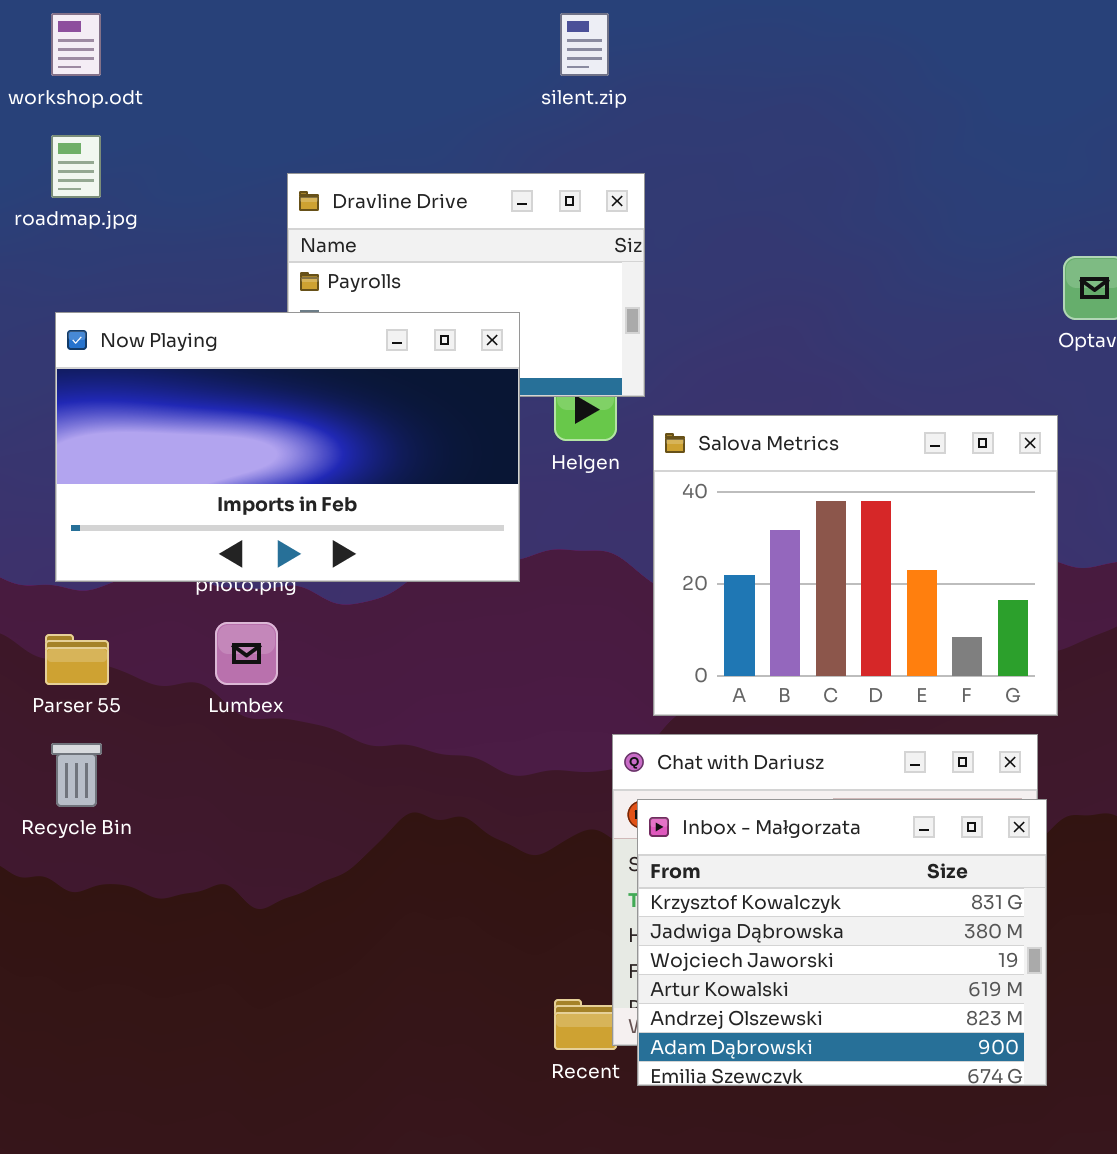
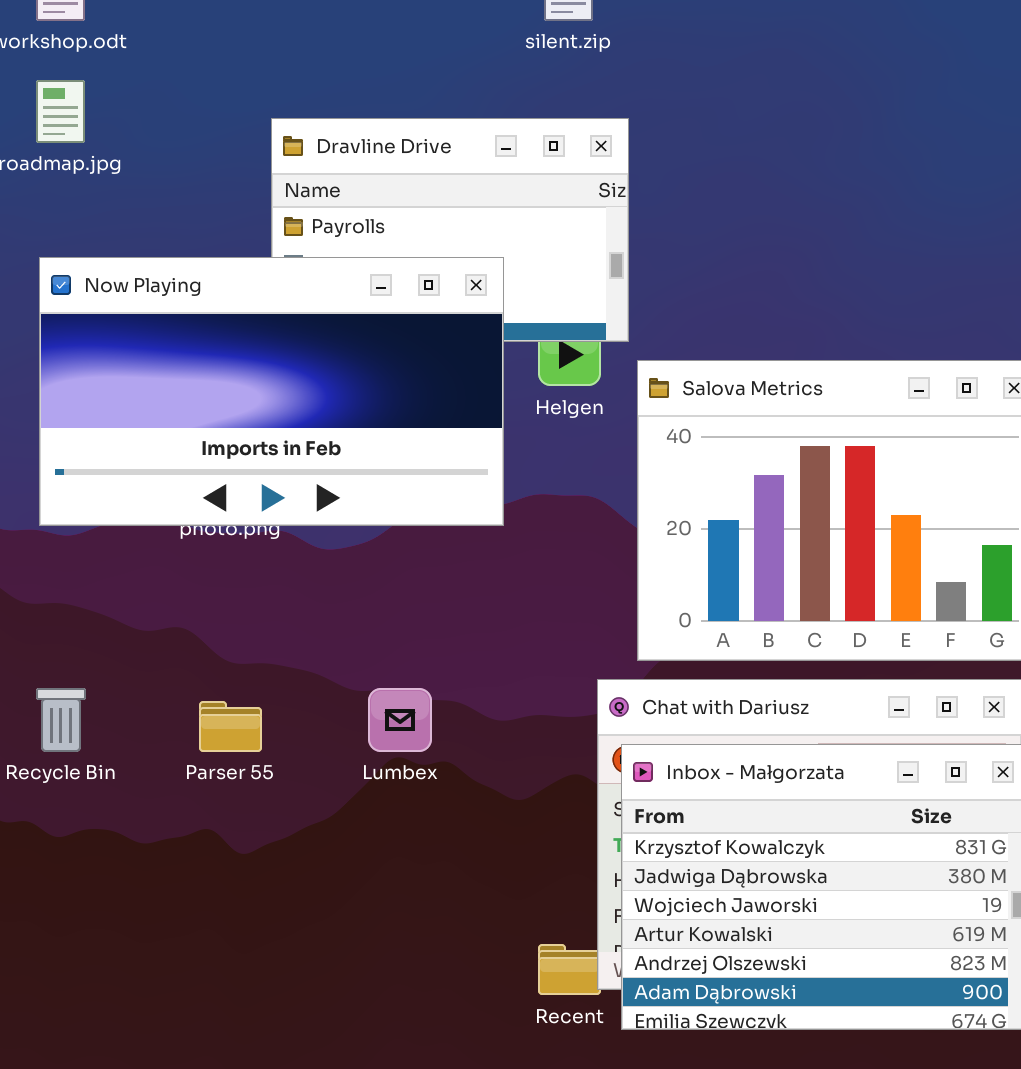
Lumbex: [215,622,278,685] -> [368,688,432,752], moved
Parser 55: [45,634,109,685] -> [199,701,262,752], moved

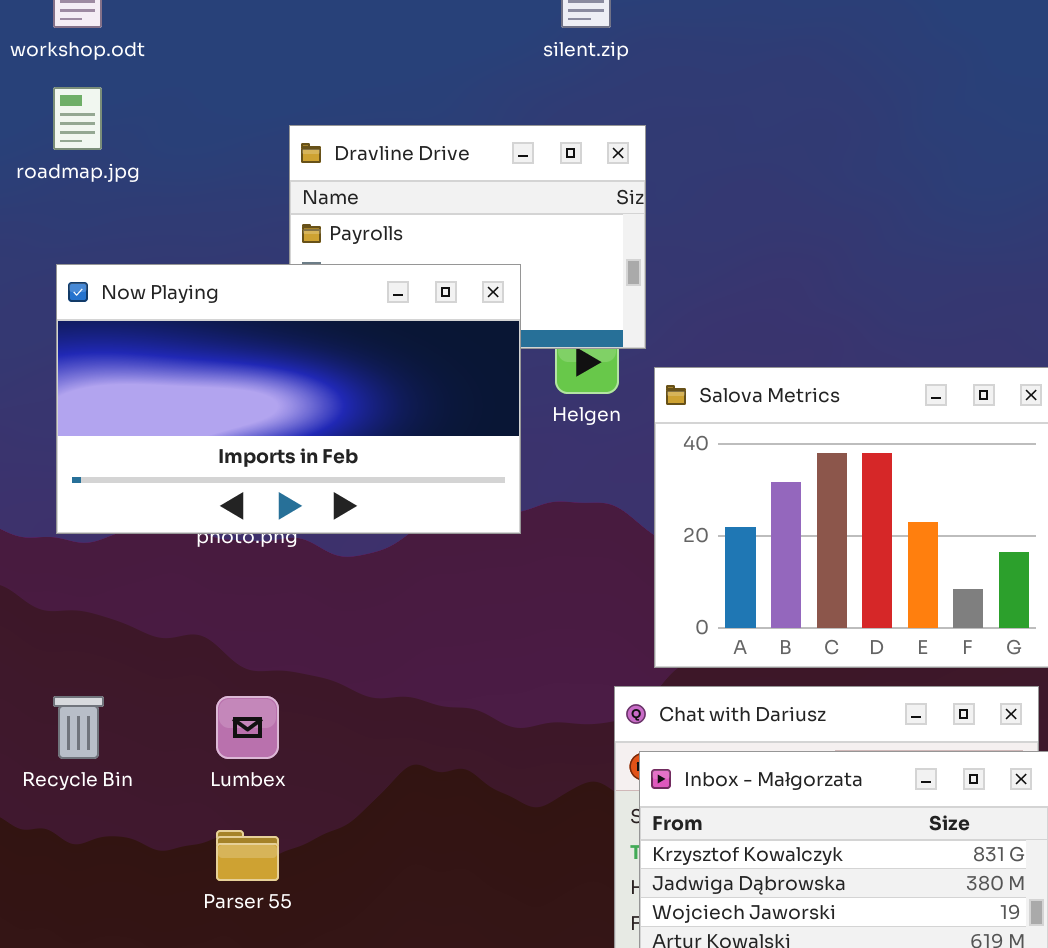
Lumbex: [368,688,432,752] -> [216,696,279,759], moved
Parser 55: [199,701,262,752] -> [216,830,279,881], moved

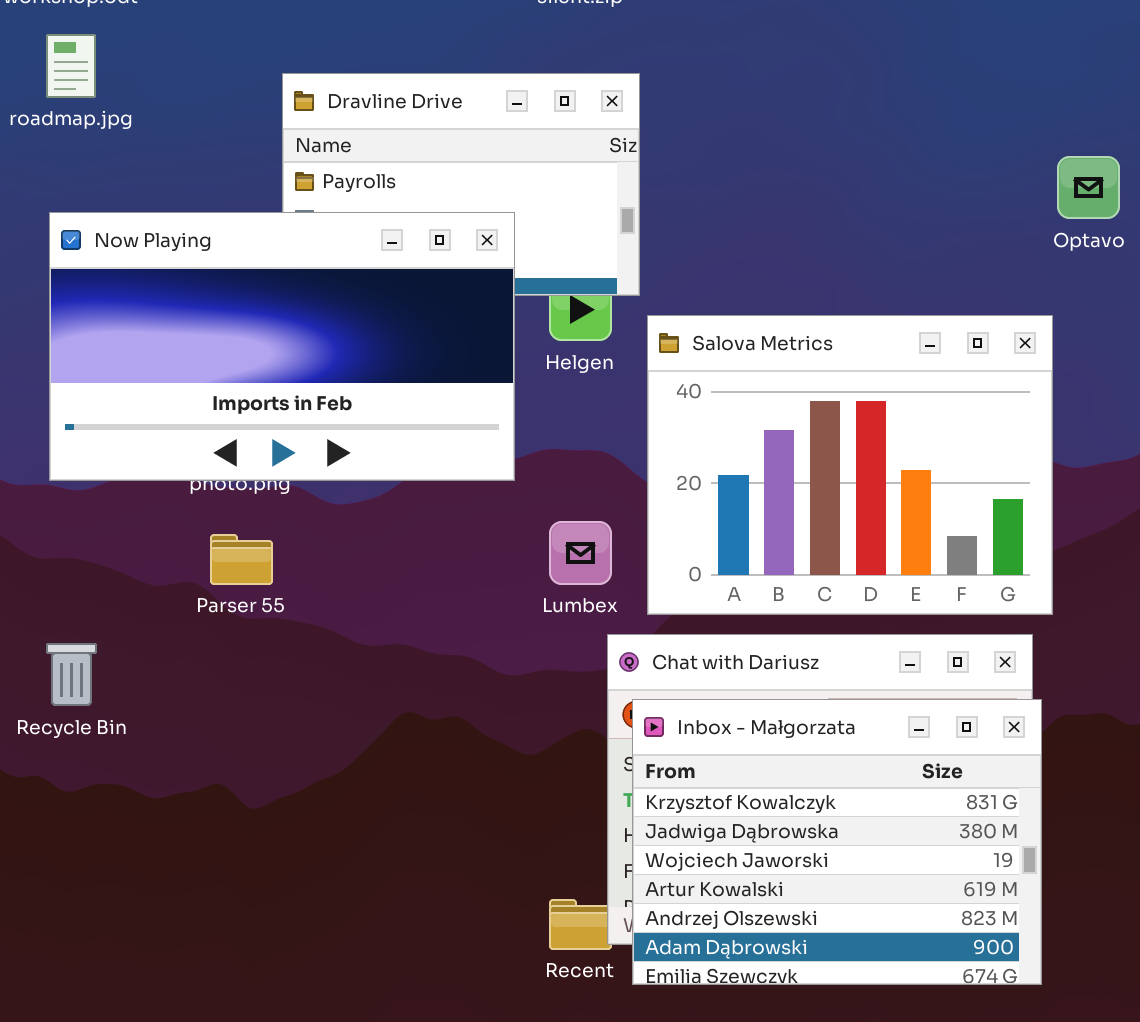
Lumbex: [216,696,279,759] -> [549,521,612,585], moved
Parser 55: [216,830,279,881] -> [210,534,273,585], moved

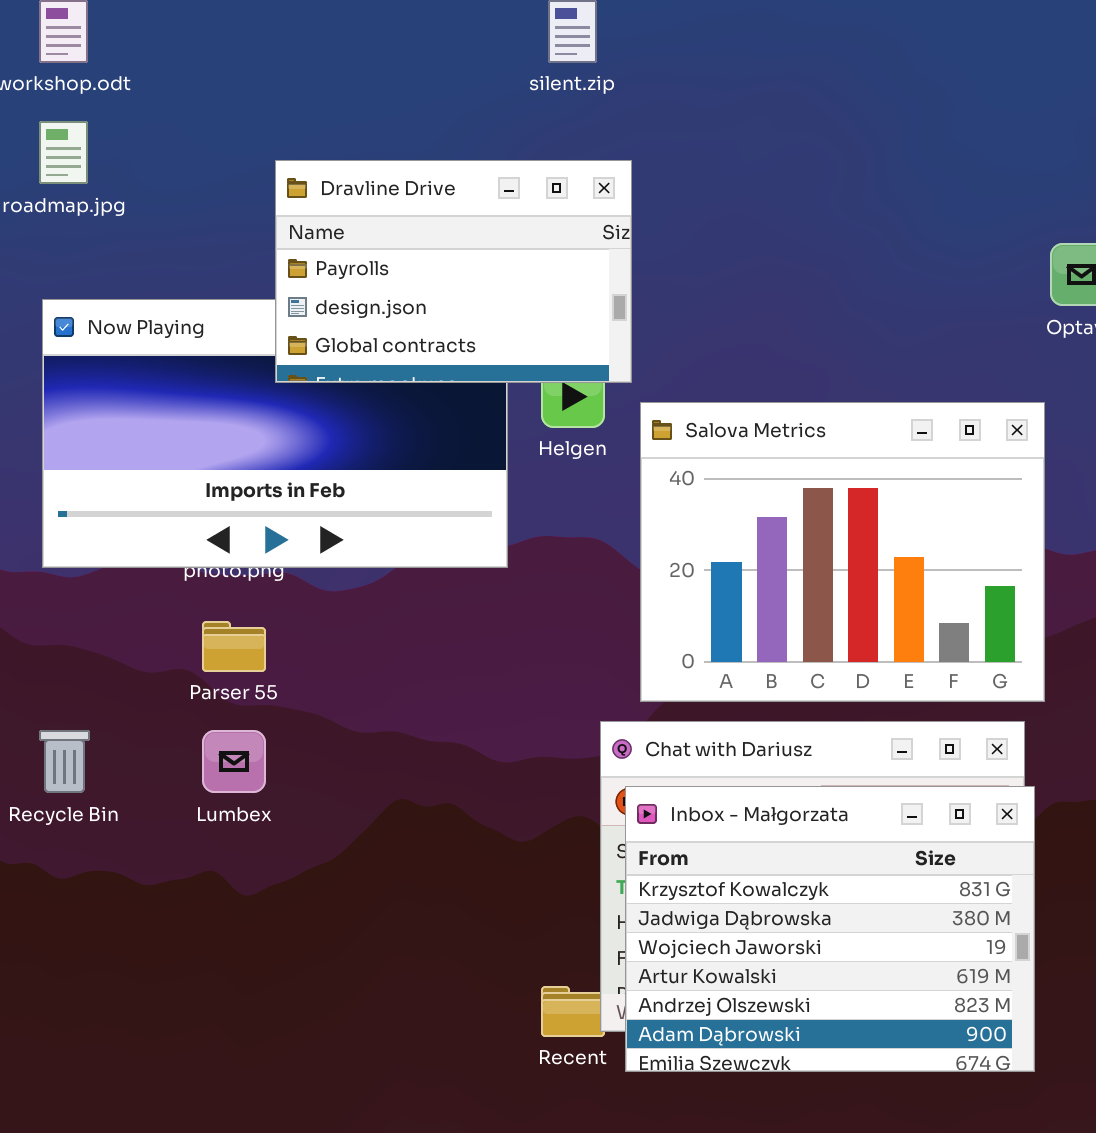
Dravline Drive: [282,73,640,296] -> [275,160,632,383], raised
Lumbex: [549,521,612,585] -> [202,730,266,793], moved

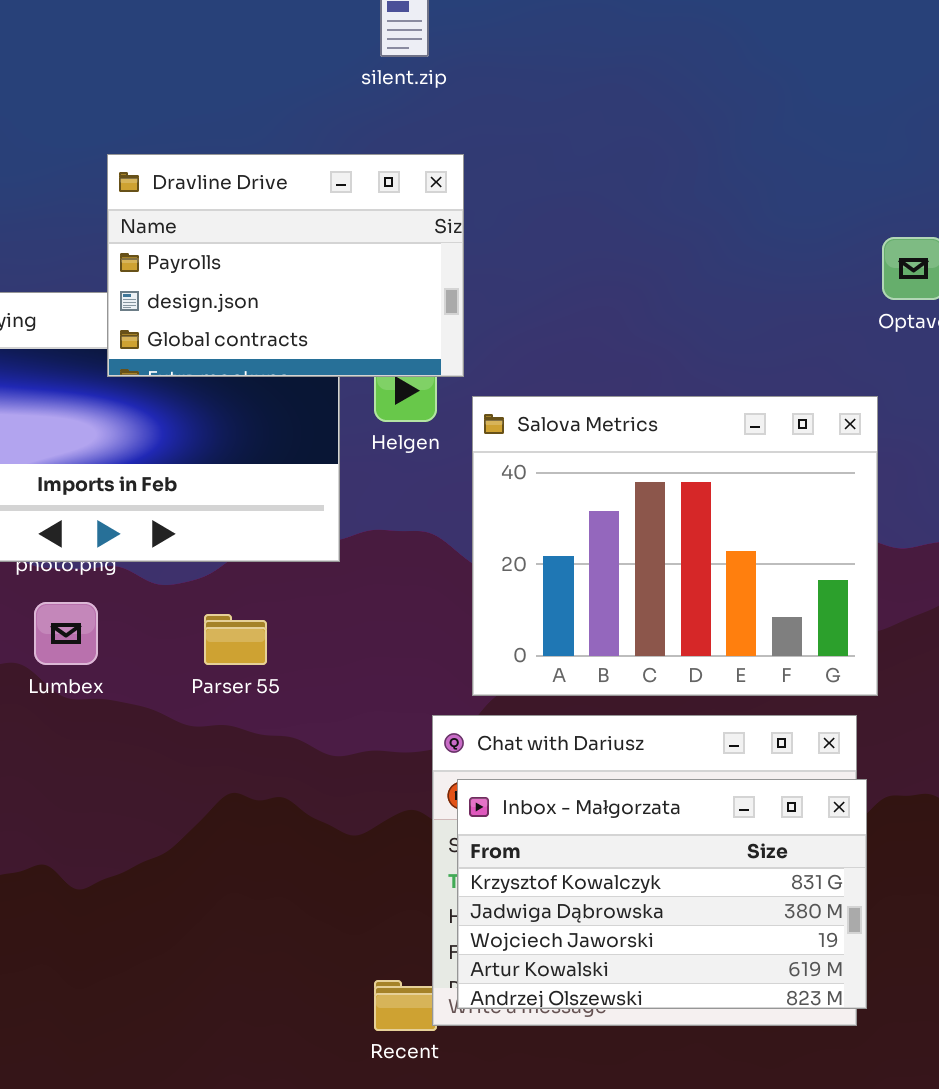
Parser 55: [202,621,266,672] -> [204,614,267,665], moved
Lumbex: [202,730,266,793] -> [34,602,98,665], moved
Inbox - Małgorzata: [625,786,1035,1072] -> [457,779,867,1009], resized

